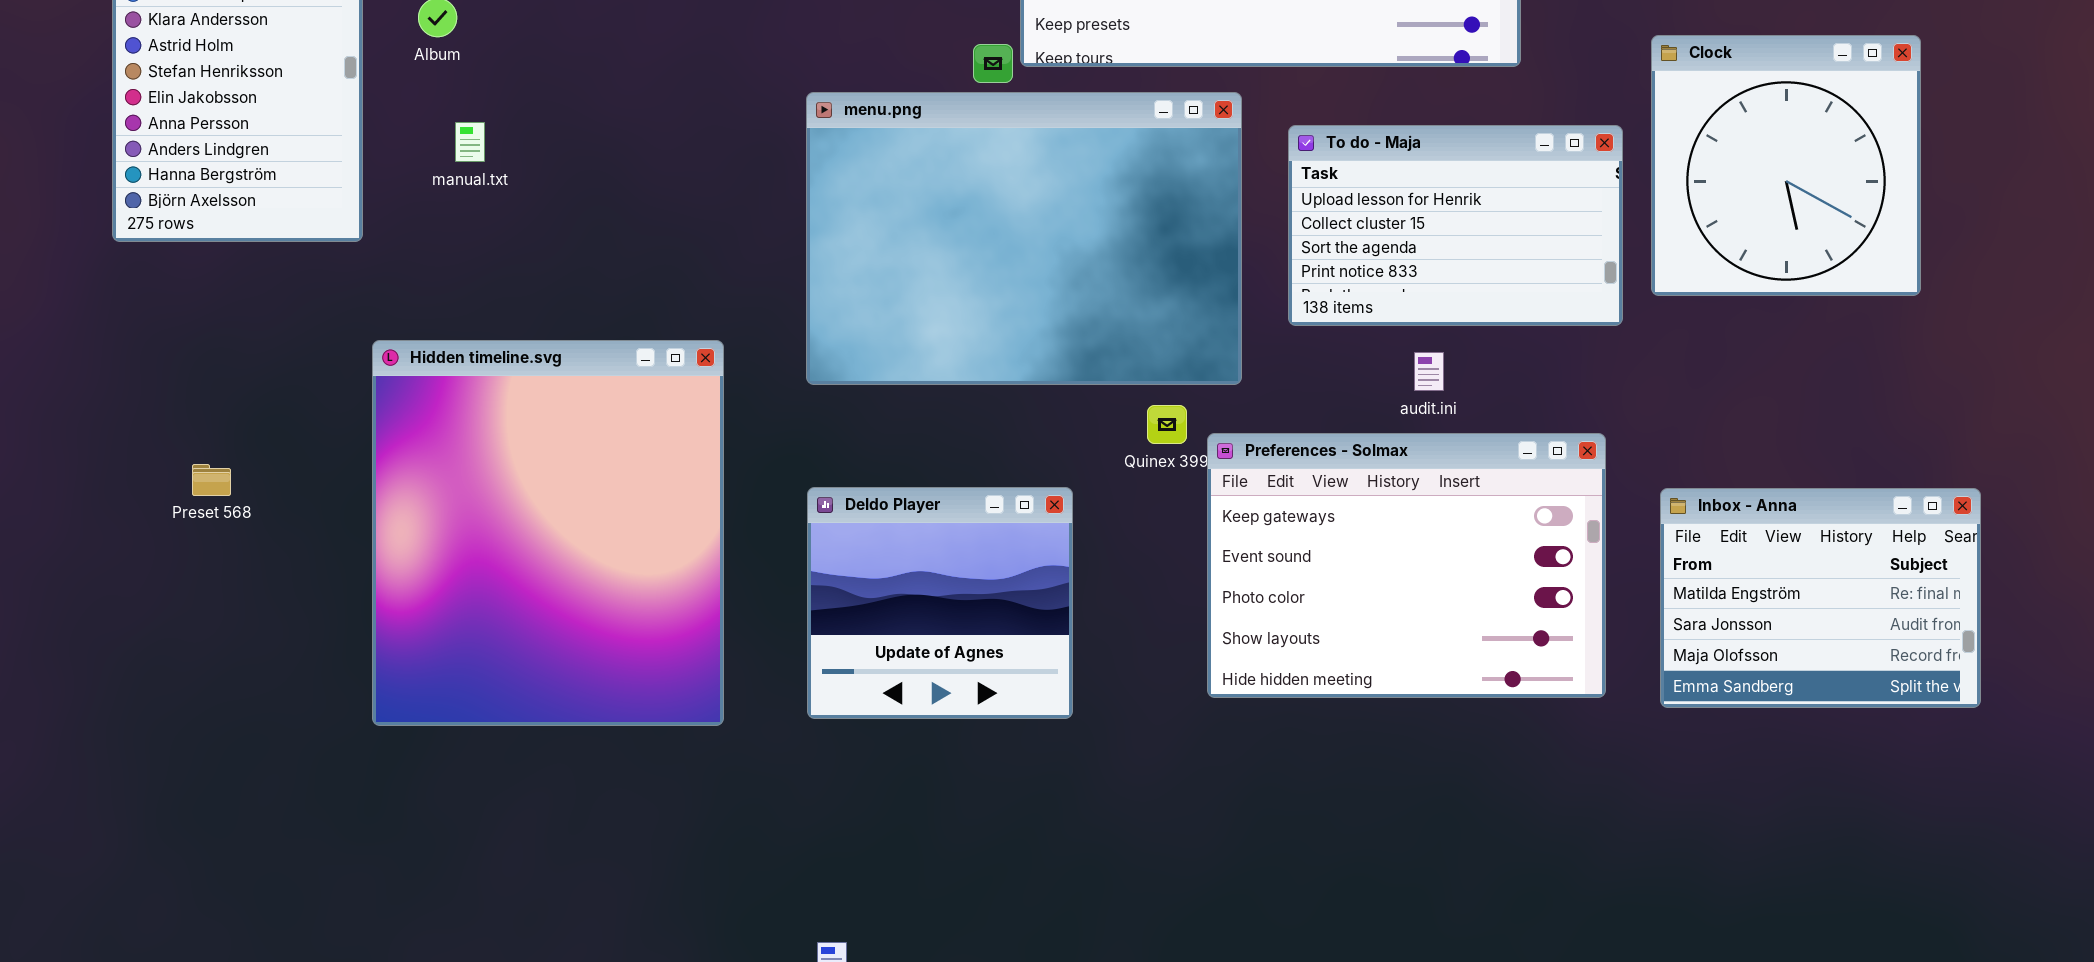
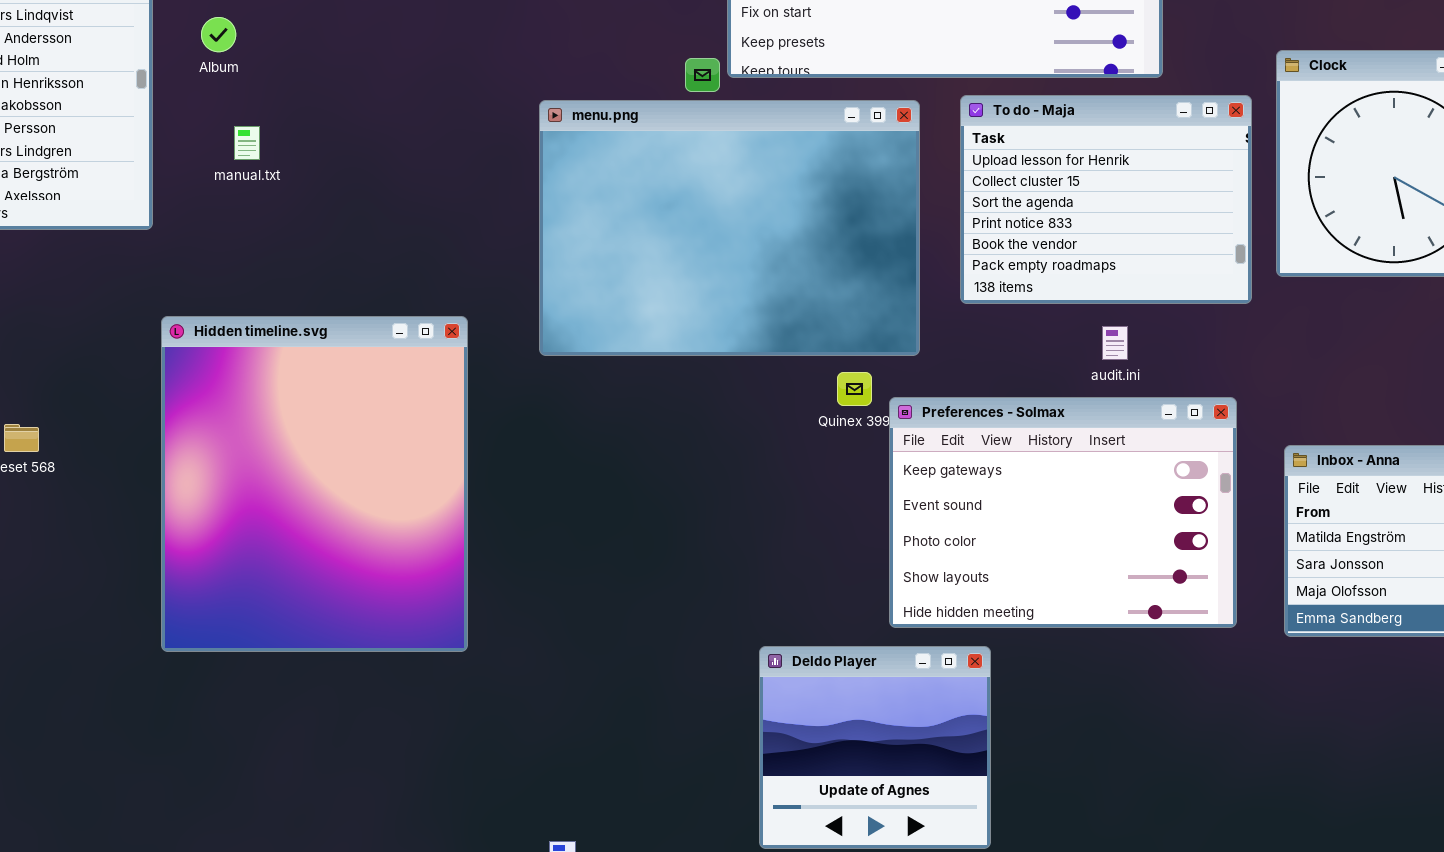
To do - Maja: [1288,125,1623,326] -> [960,95,1252,304], resized
audit.ini: [1414,352,1444,391] -> [1102,326,1128,360], moved
Deldo Player: [807,487,1073,719] -> [759,646,991,849], moved

